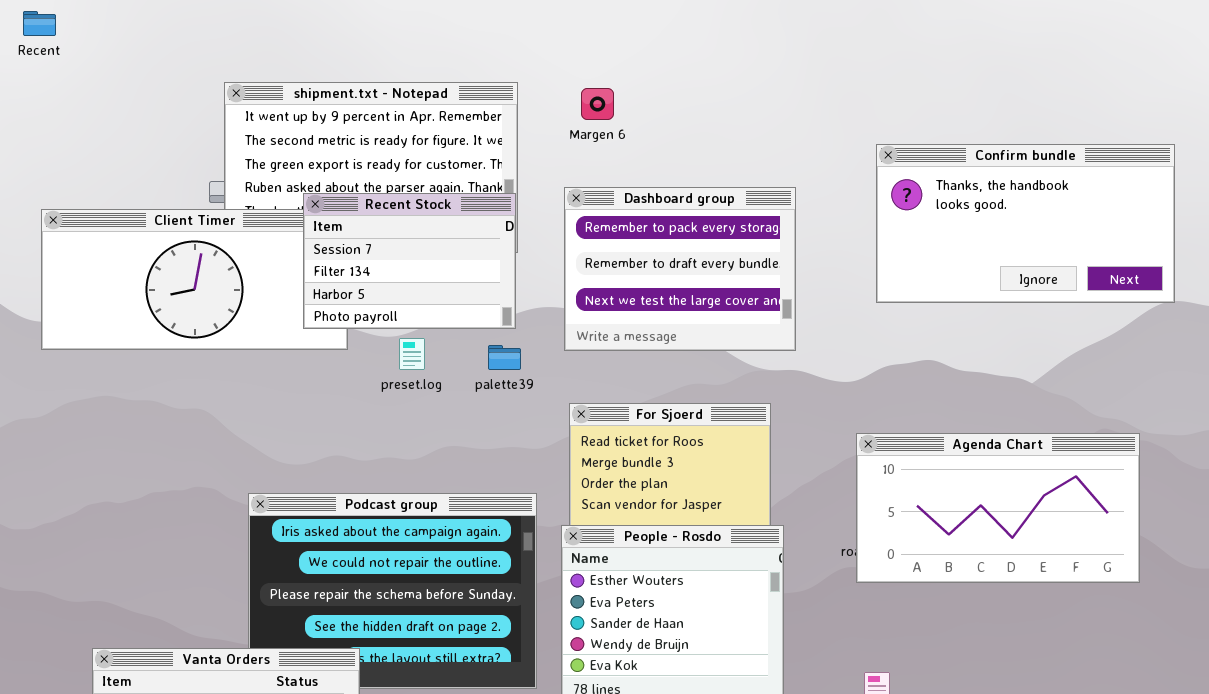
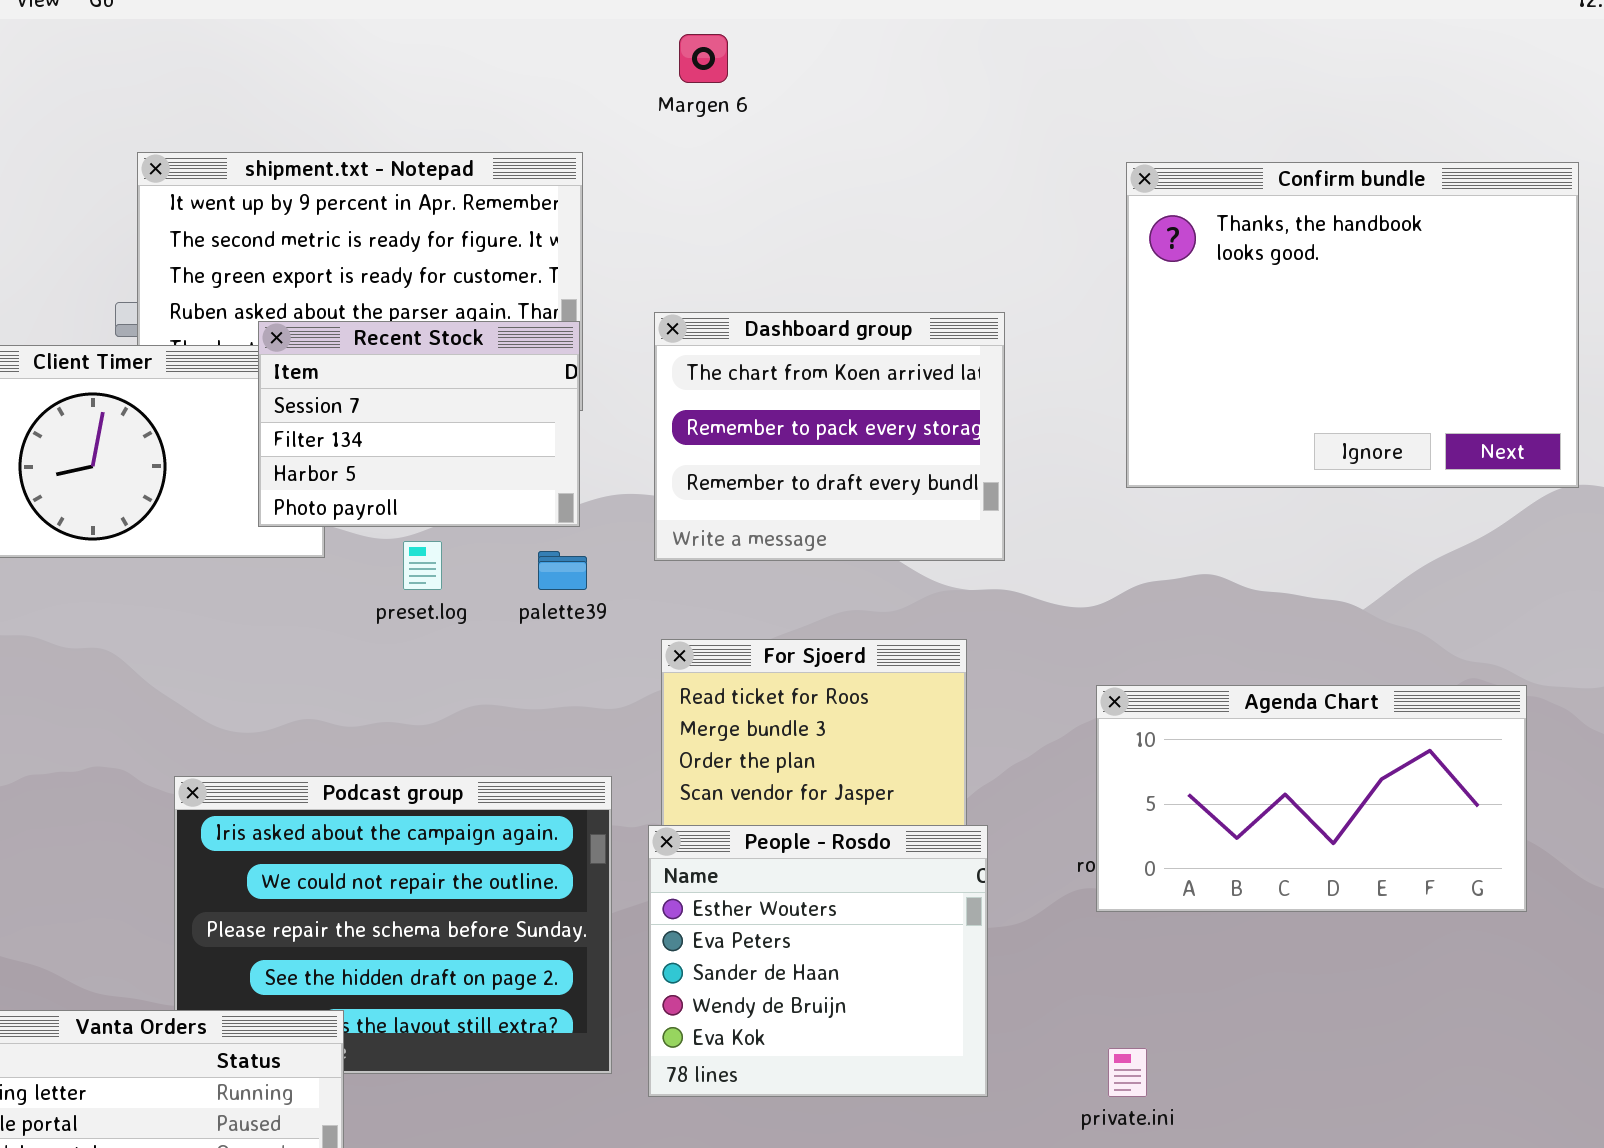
Margen 6: [581,88,614,120] -> [679,34,728,83], moved
Confirm bundle: [876,144,1175,303] -> [1126,162,1579,488], resized
Dashboard group: [564,187,796,351] -> [654,312,1005,561], scrolled up 1 row

